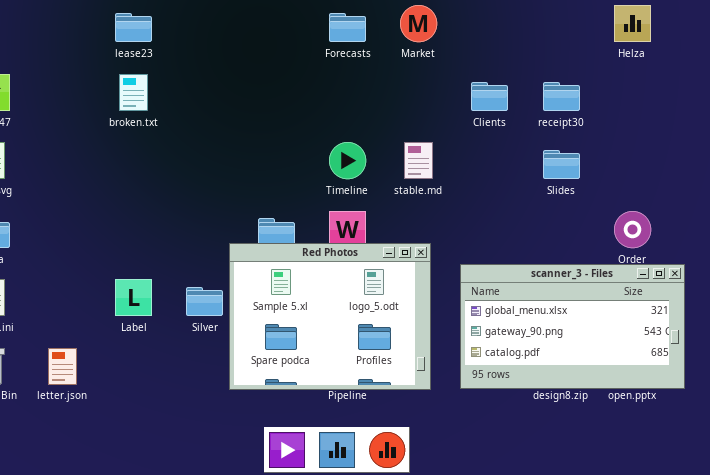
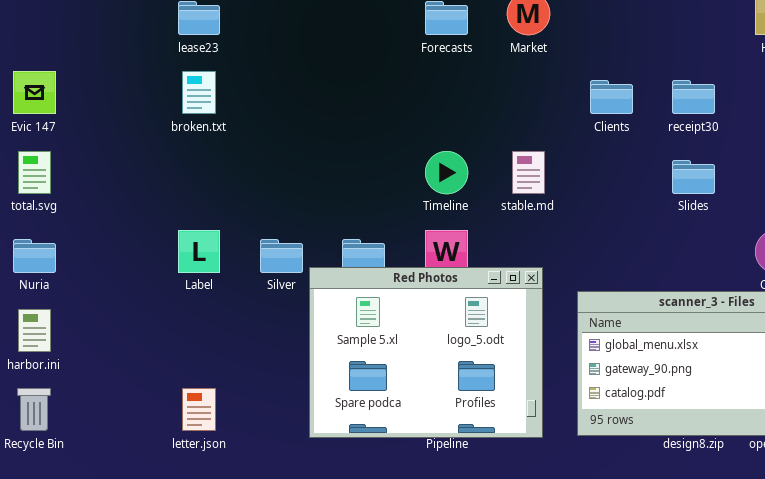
Label: [115,279,152,316] -> [178,230,220,273], moved
Silver: [186,287,223,316] -> [260,239,303,273], moved
letter.json: [48,348,77,385] -> [182,388,216,431], moved

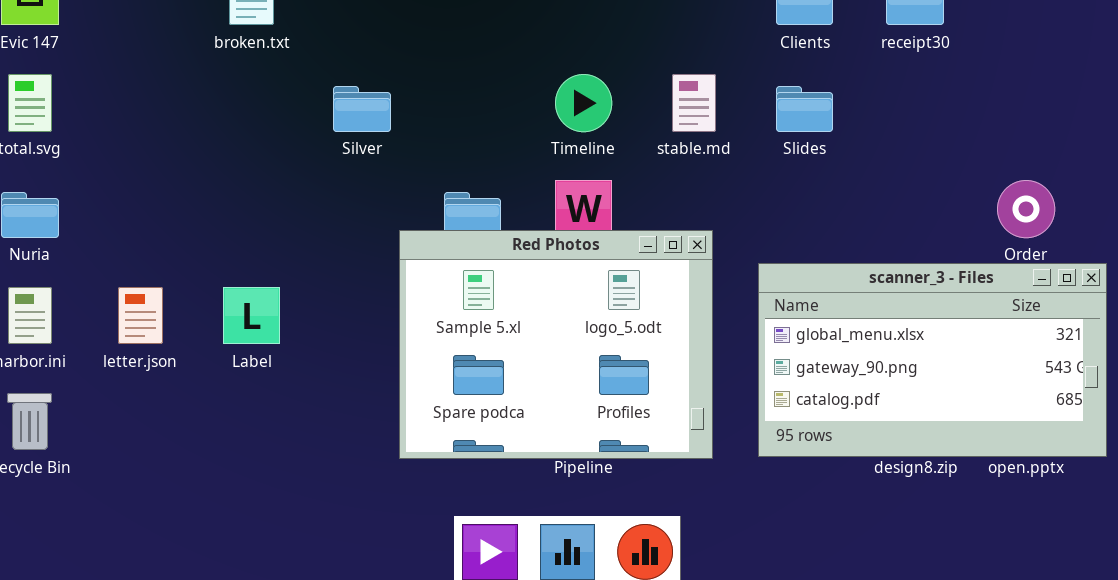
Slides: [672,160,715,194] -> [776,86,833,132], moved
Label: [178,230,220,273] -> [223,287,280,344], moved
Silver: [260,239,303,273] -> [333,86,391,132], moved
letter.json: [182,388,216,431] -> [118,287,163,344], moved

